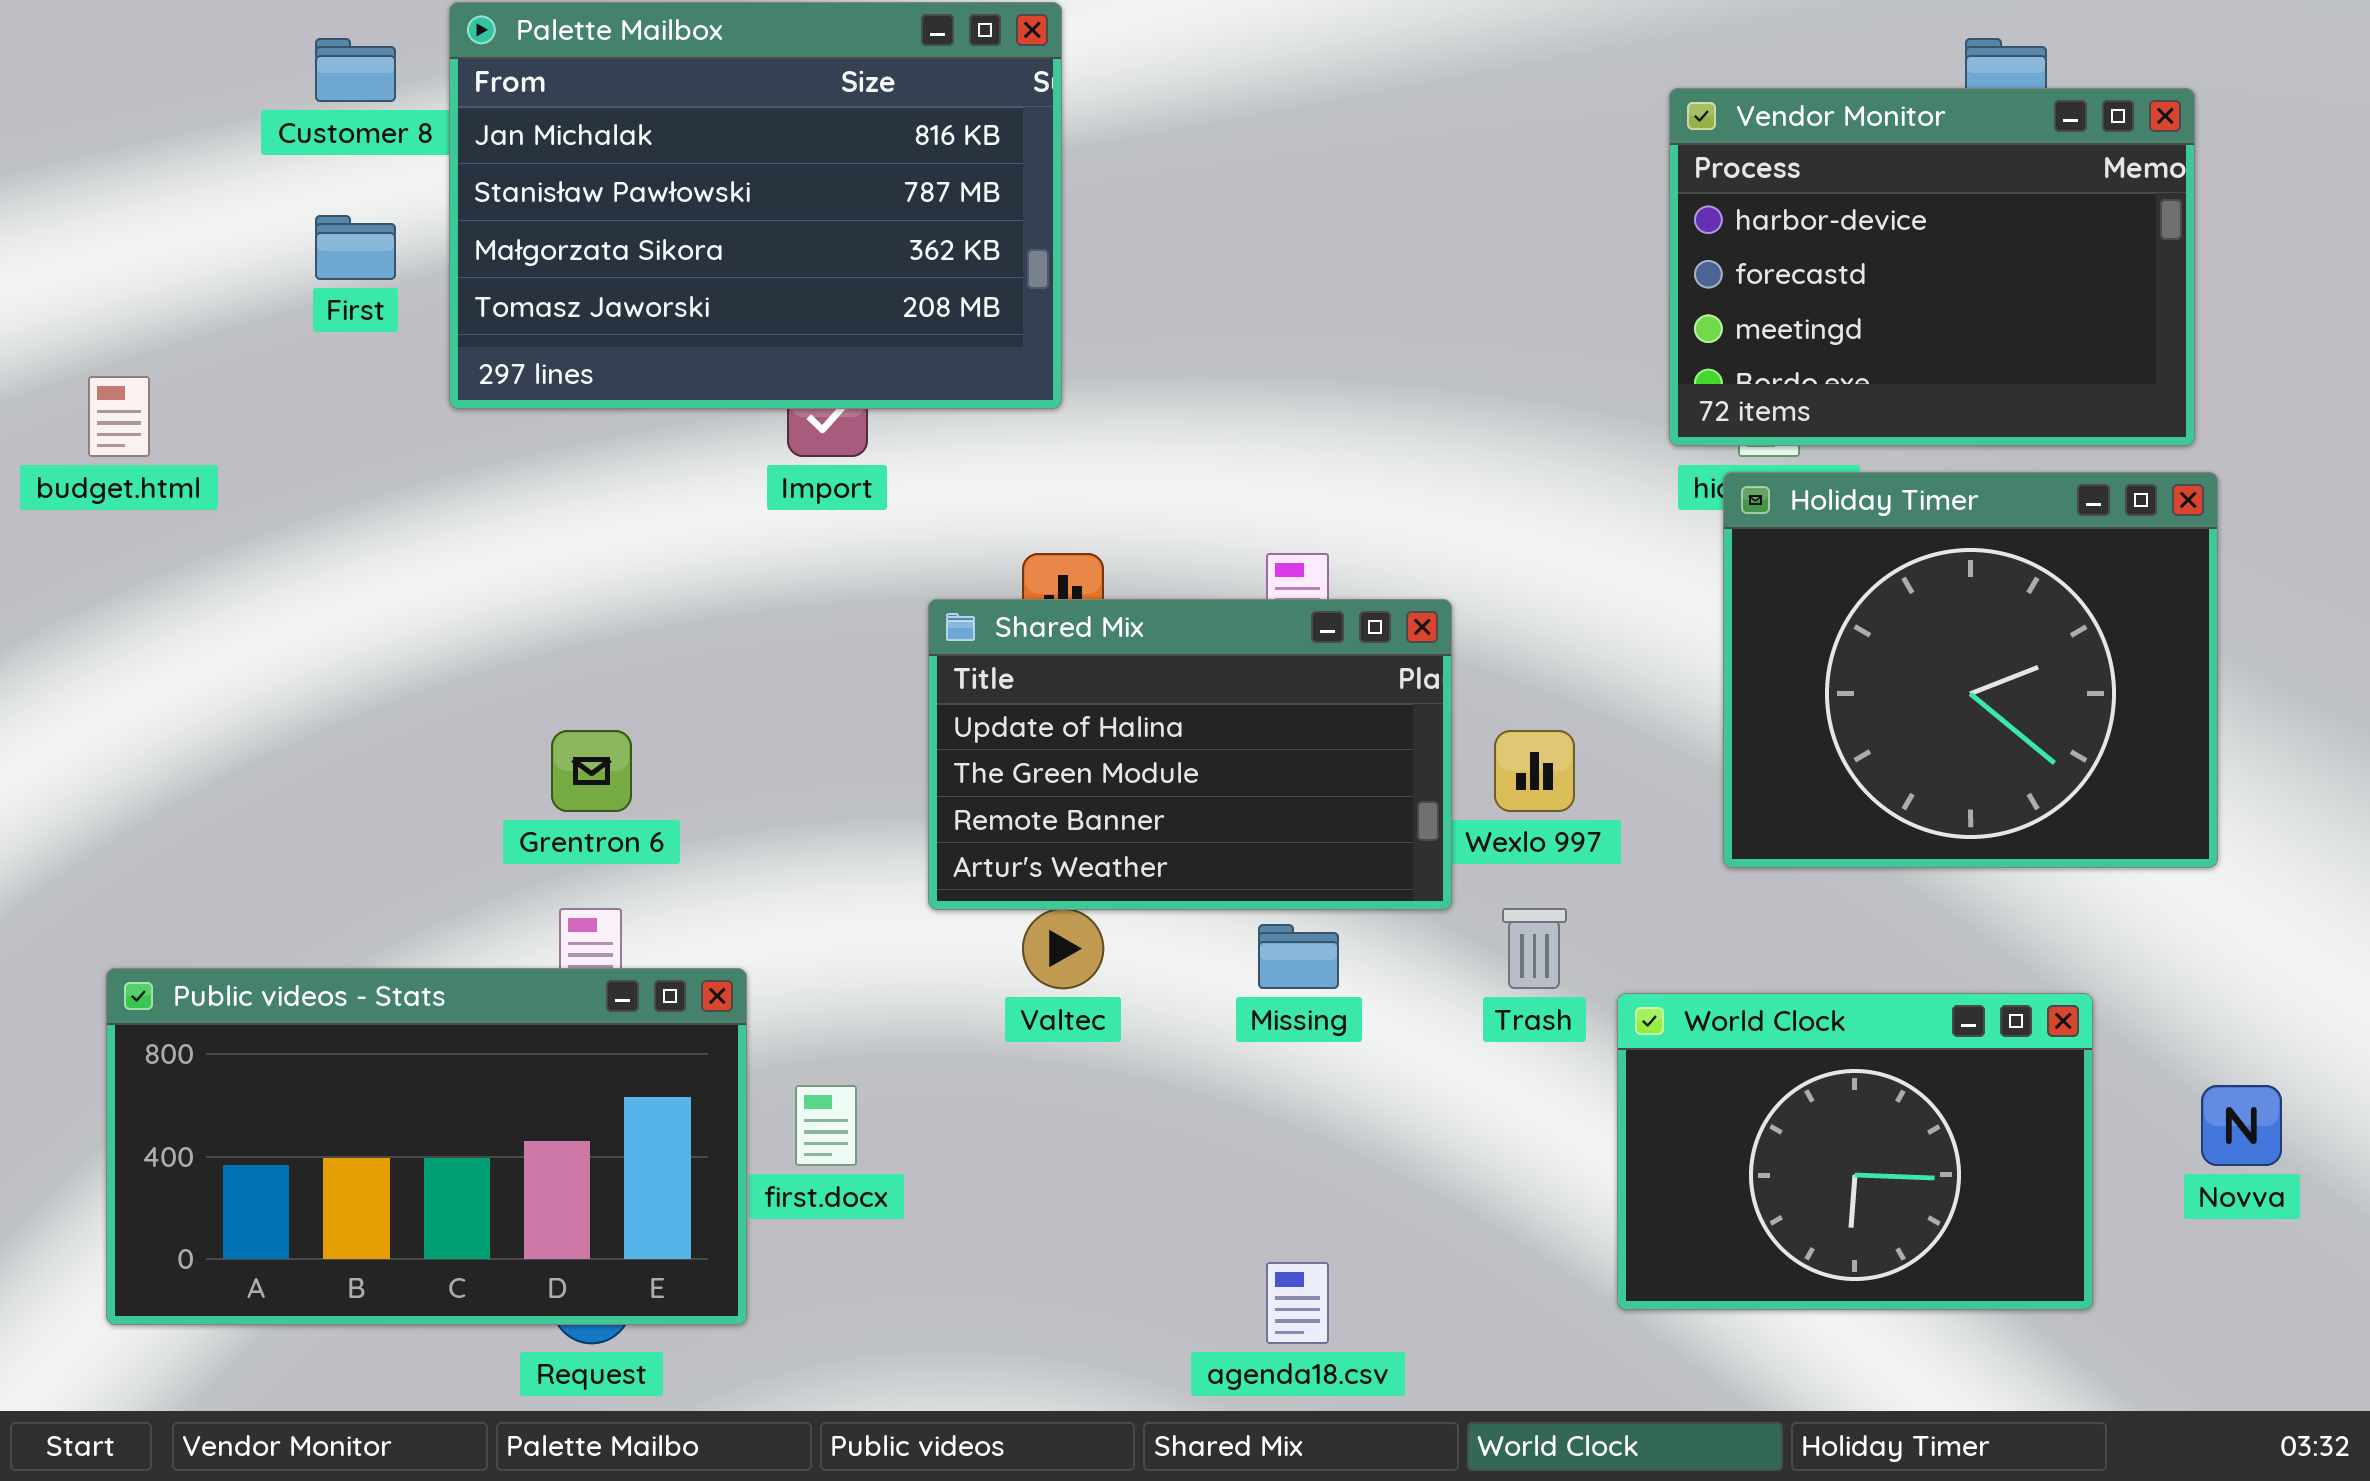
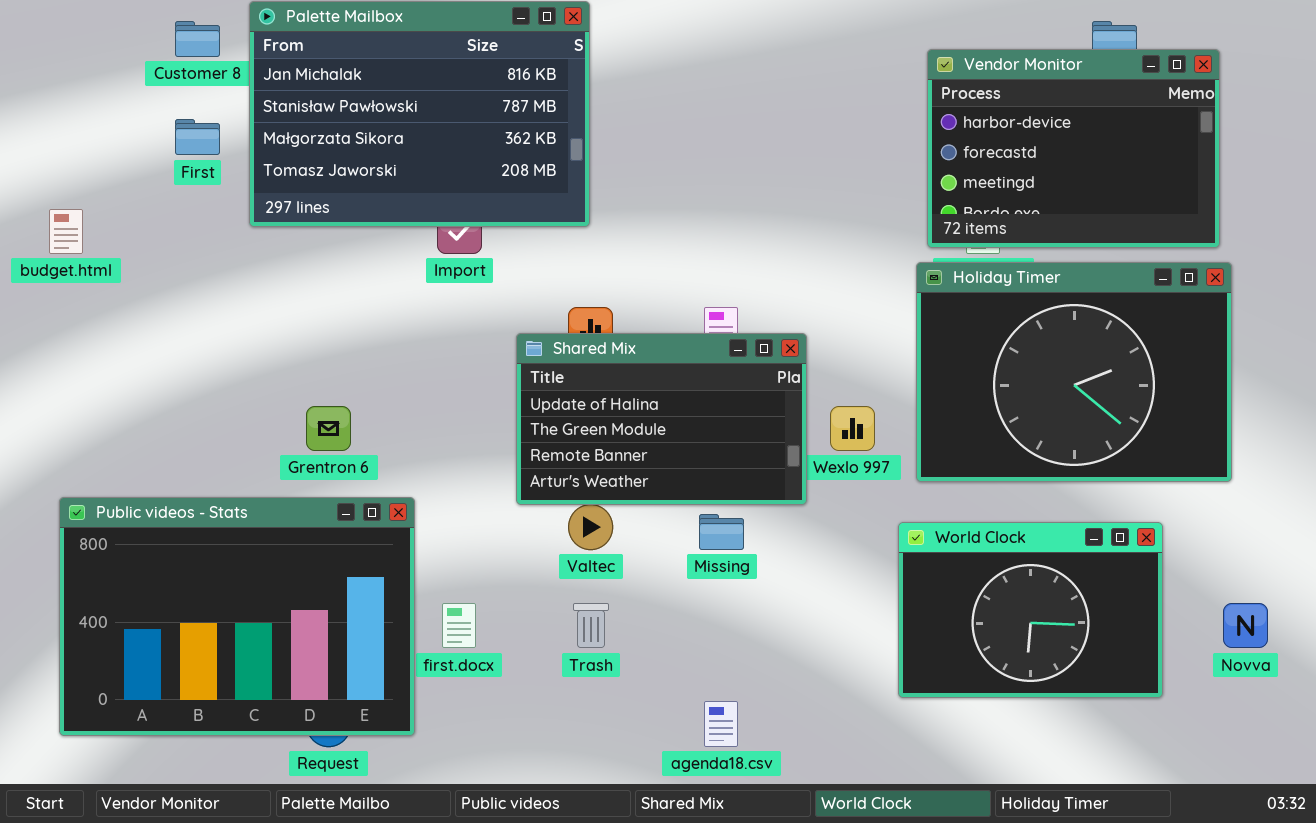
Holiday Timer: [1723,472,2218,868] -> [916,262,1232,482], resized
Trash: [1502,908,1567,989] -> [573,603,609,648], moved
Public videos - Stats: [106,968,747,1325] -> [59,497,415,736], resized
World Clock: [1617,993,2093,1310] -> [898,522,1163,698], moved

